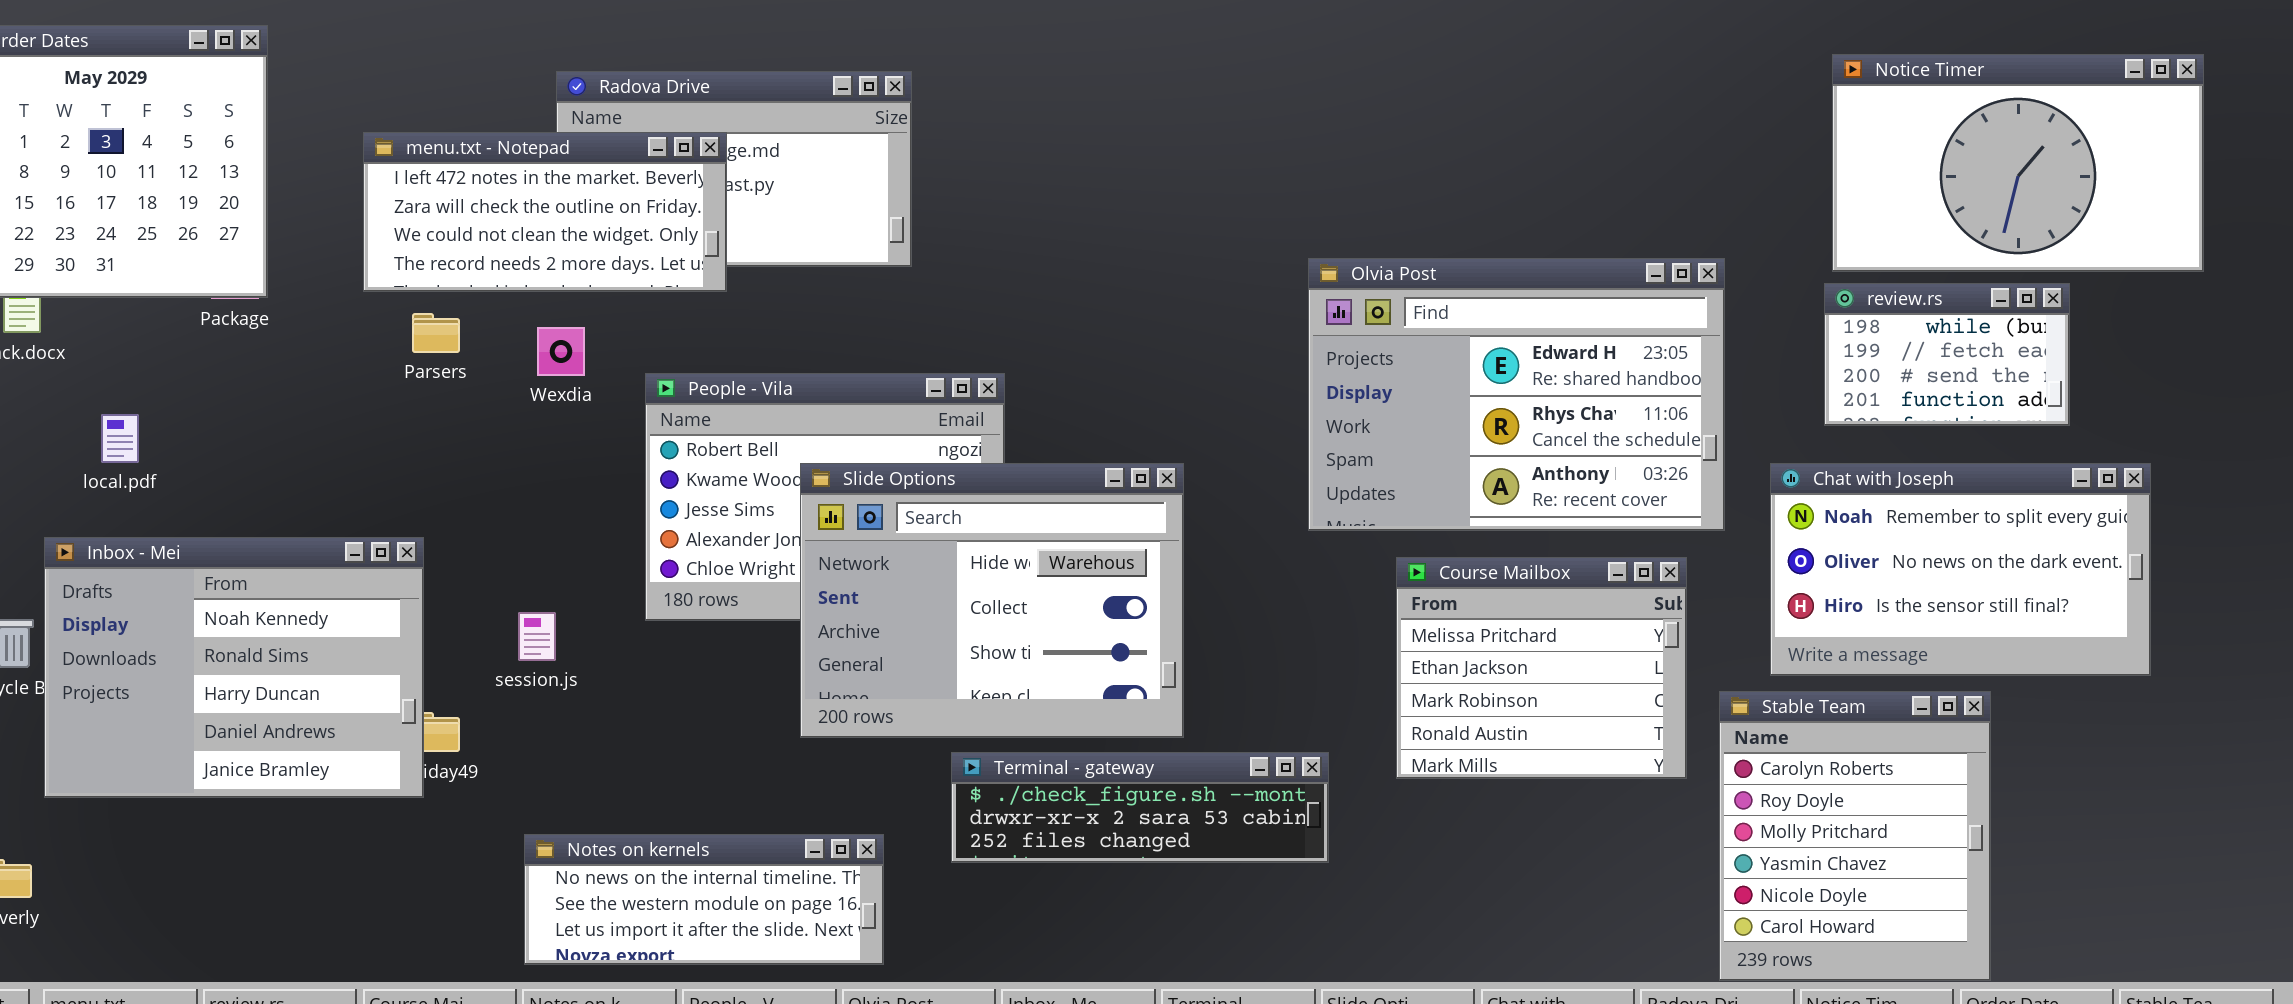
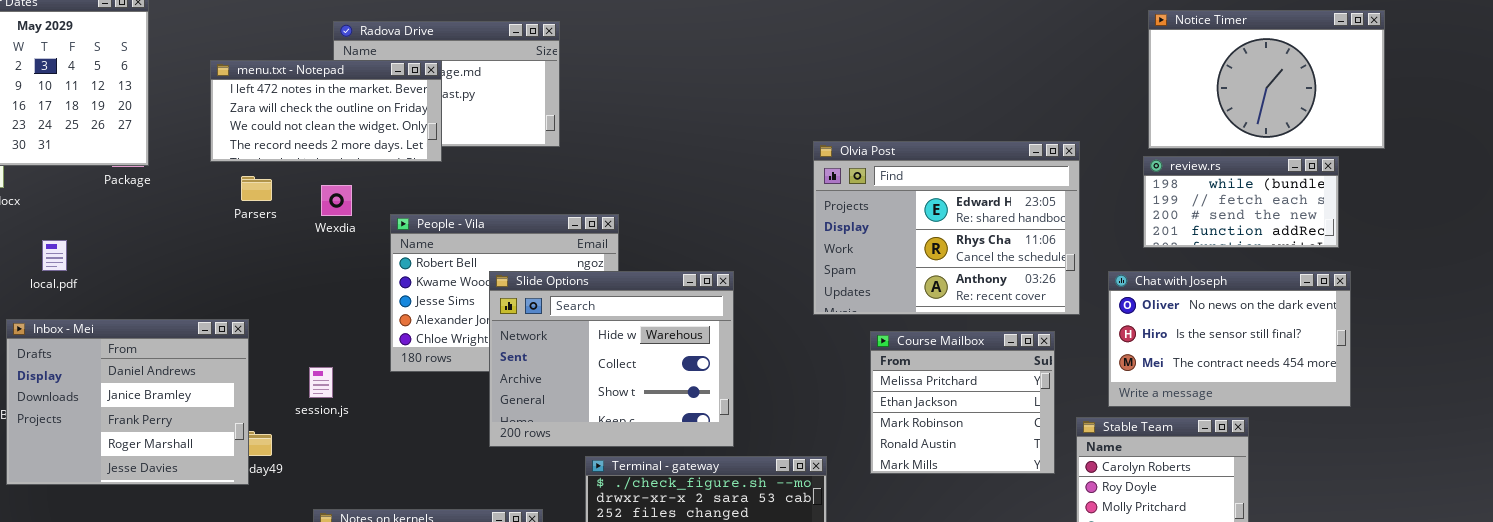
review.rs: [1824,283,2070,426] -> [1143,156,1339,248], resized
Chat with Joseph: [1770,463,2151,676] -> [1108,271,1351,407], scrolled down 1 row
Inbox - Mei: [44,537,424,798] -> [6,319,249,485], scrolled down 3 rows

